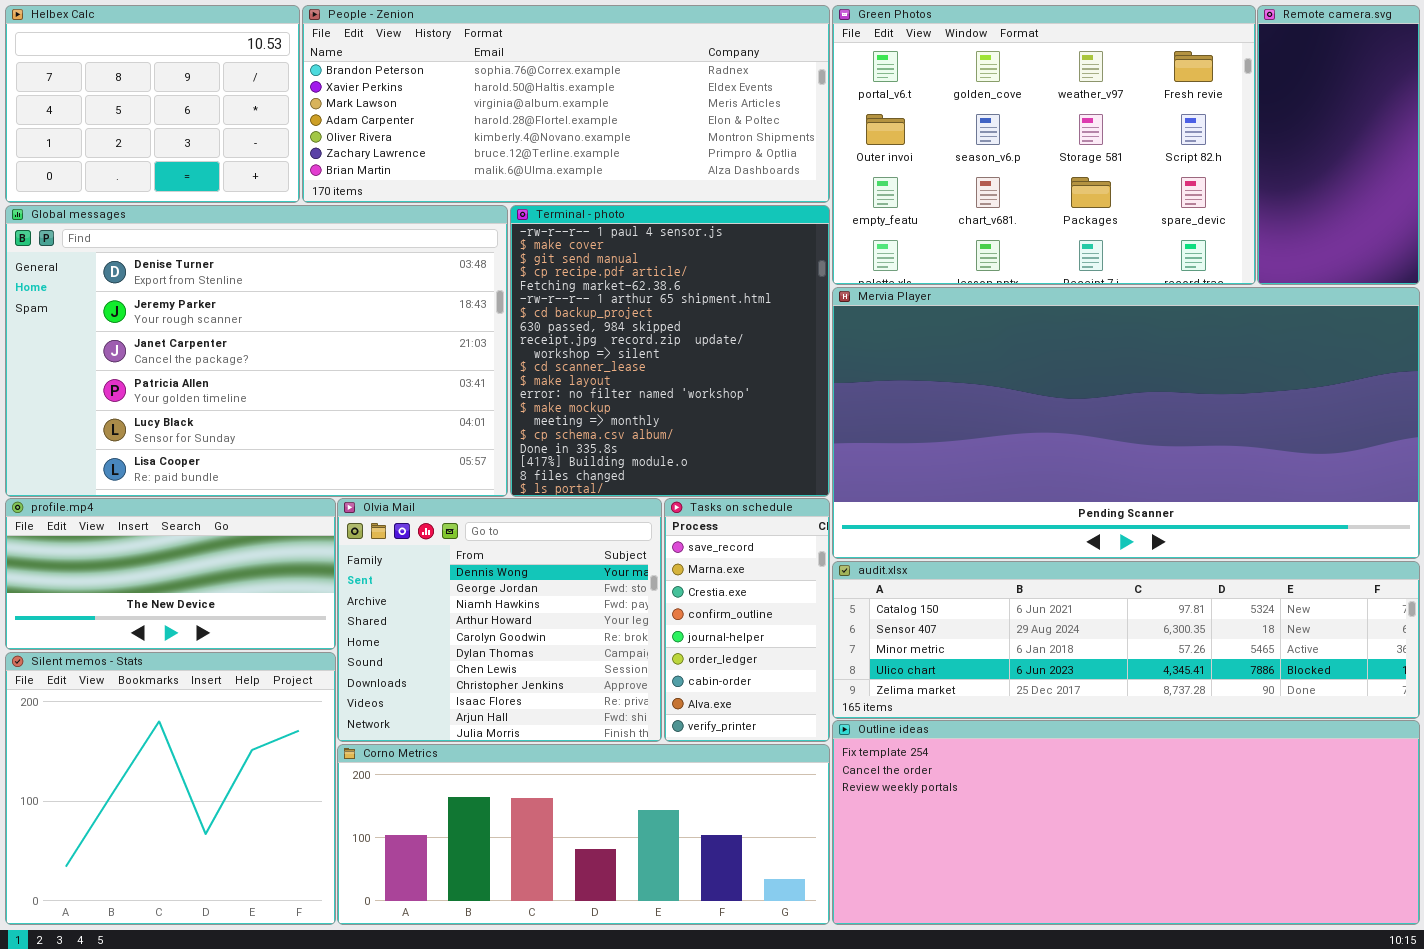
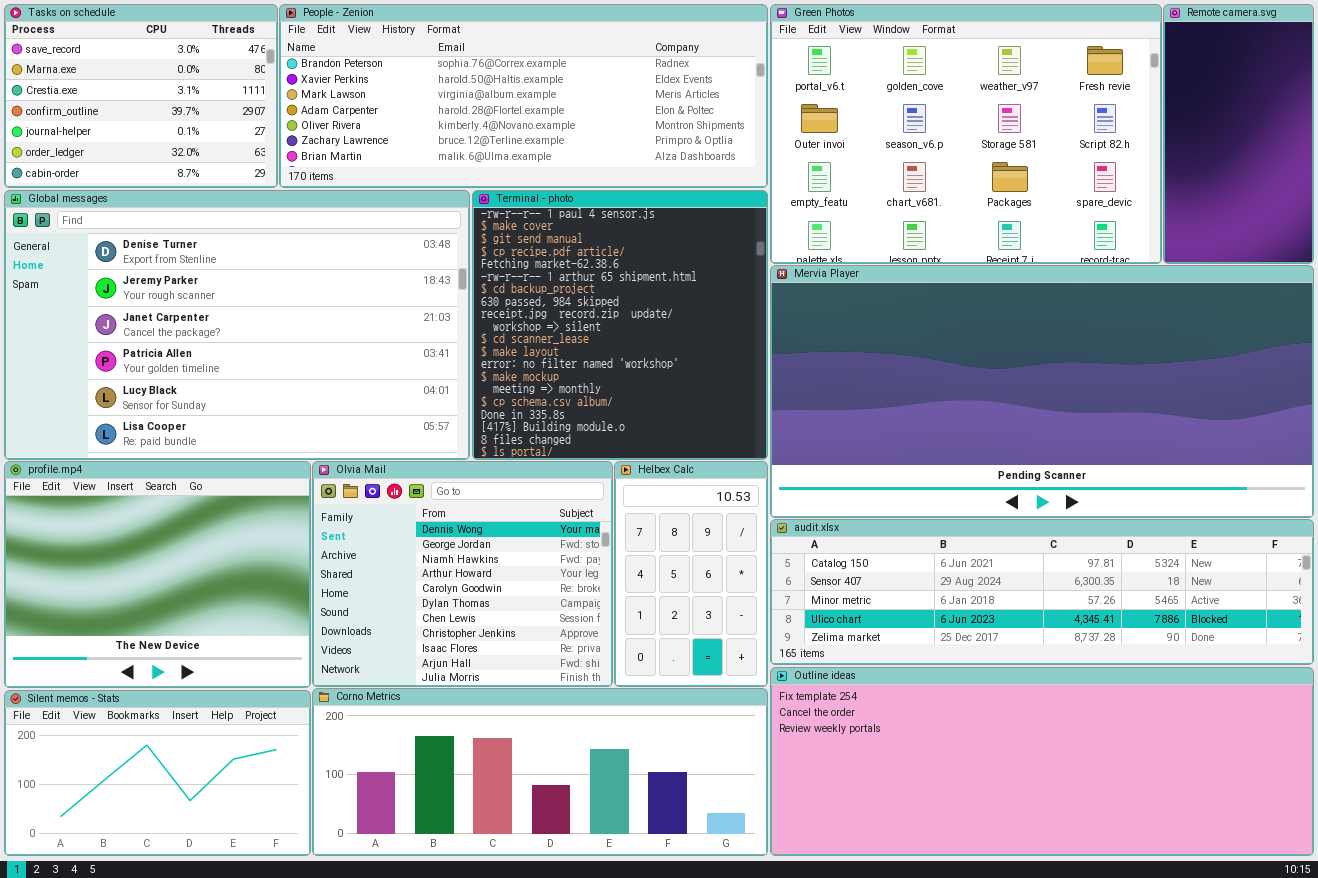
Helbex Calc: [5,5,300,203] -> [614,461,768,687], moved, resized
profile.mp4: [5,498,336,650] -> [4,461,311,688], resized
Tasks on schedule: [664,498,830,742] -> [4,4,278,188], moved, resized
Silent memos - Stats: [5,652,336,925] -> [4,690,311,856], resized

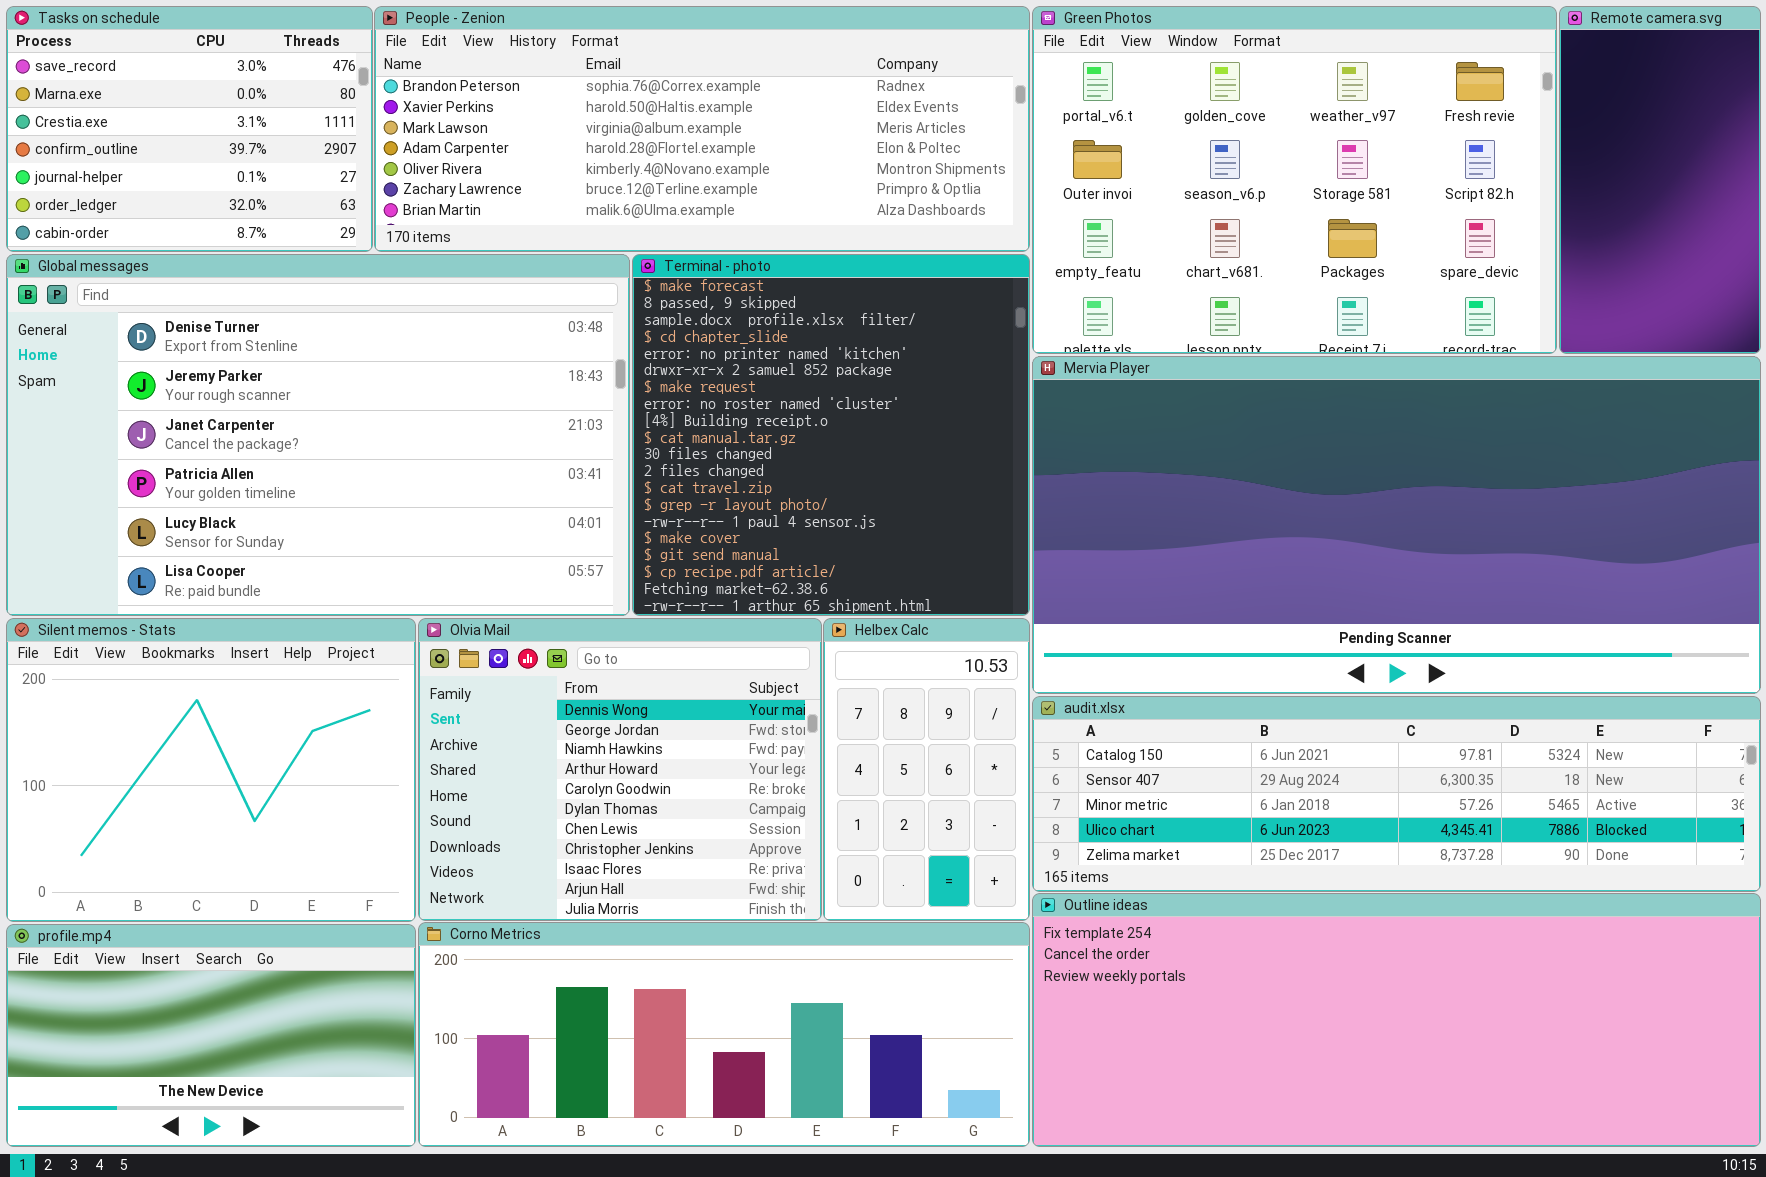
Terminal - photo: [472,190,768,460] -> [632,254,1030,616], scrolled up 14 rows
profile.mp4: [4,461,311,688] -> [6,924,416,1147], moved, resized
Silent memos - Stats: [4,690,311,856] -> [6,618,416,922], moved, resized

